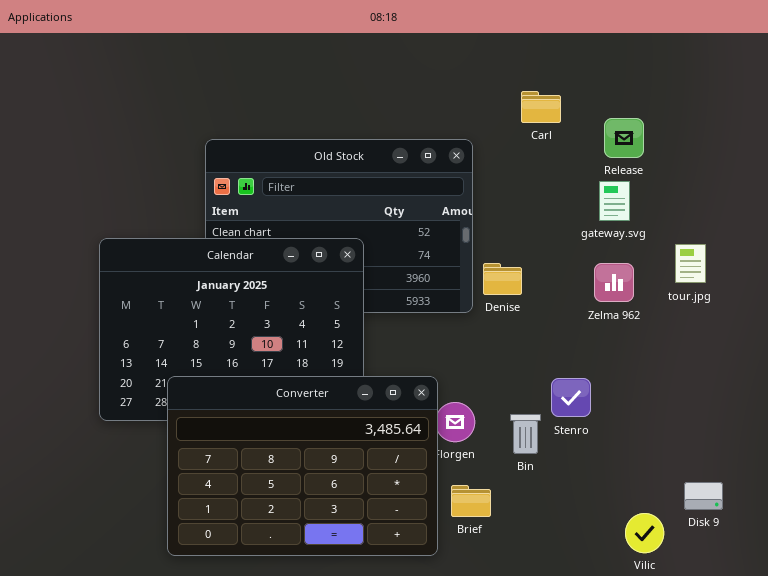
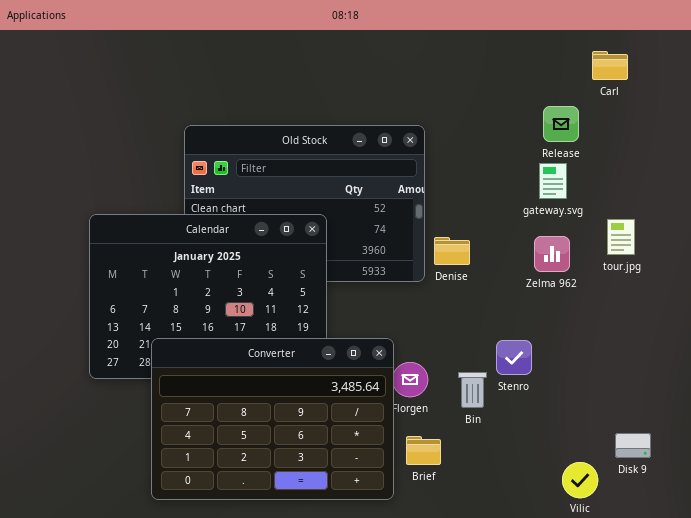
Carl: [521,91,561,123] -> [592,51,628,80], moved

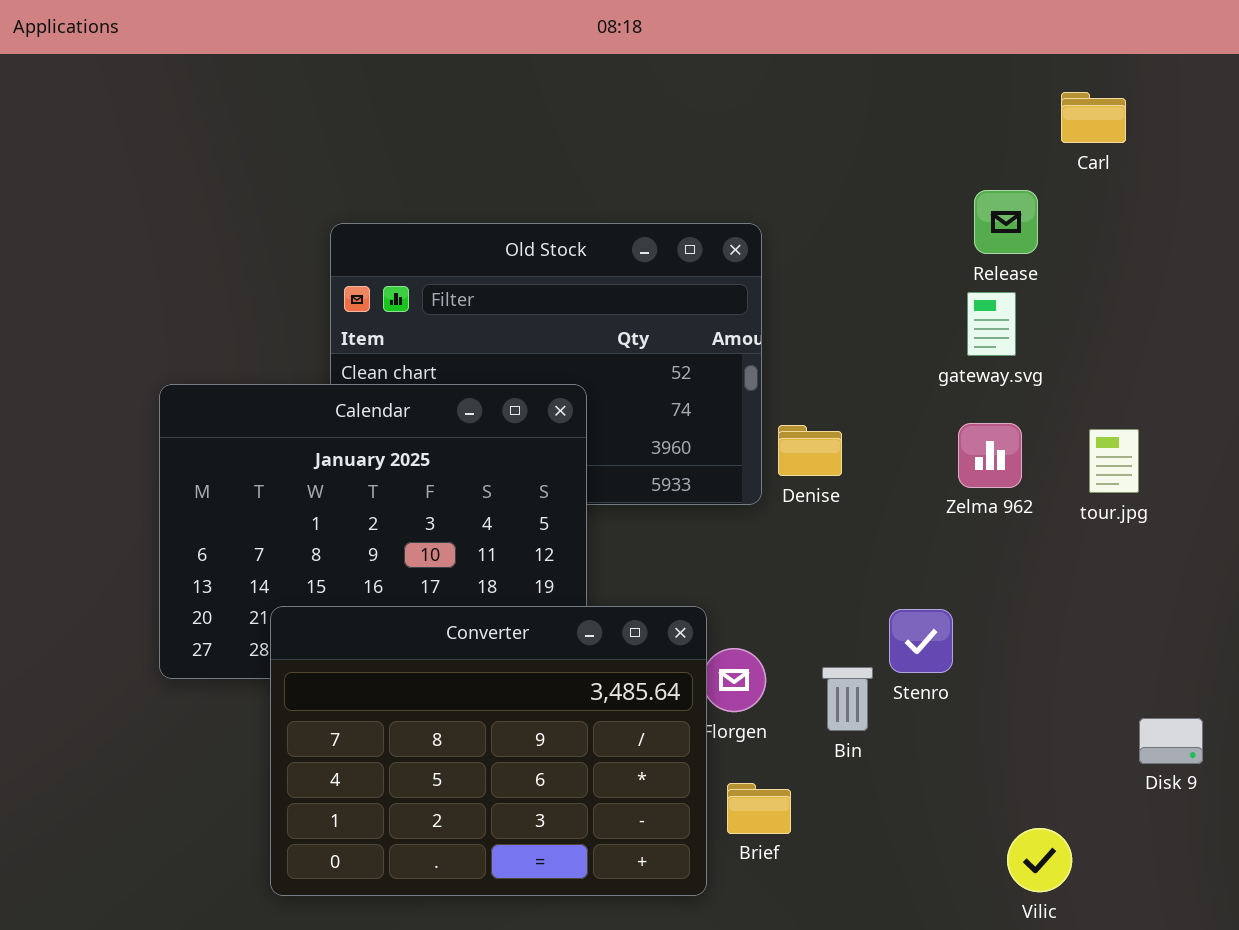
tour.jpg: [607,219,635,255] -> [1089,429,1139,493], moved
Disk 9: [615,433,651,458] -> [1139,718,1203,764], moved

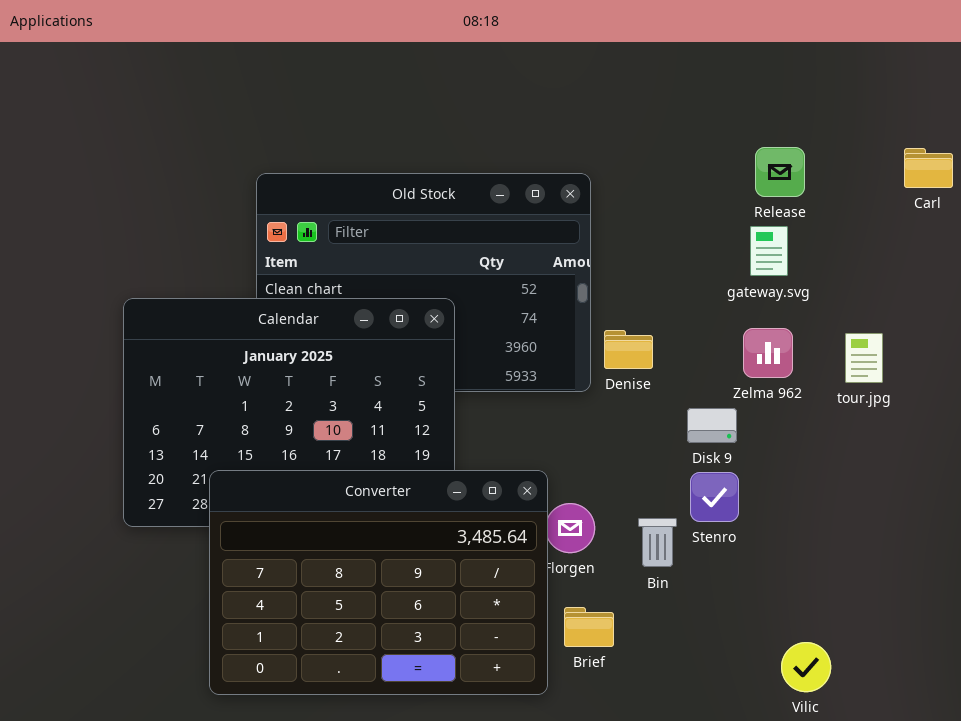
Carl: [1061,92,1126,143] -> [904,148,953,188], moved
Disk 9: [1139,718,1203,764] -> [687,408,737,443], moved

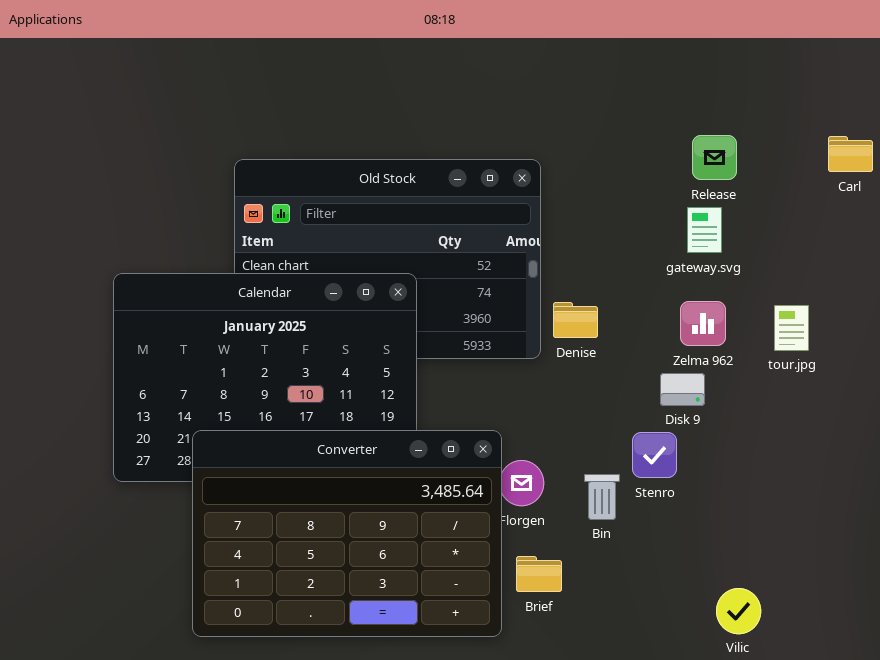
Disk 9: [687,408,737,443] -> [660,373,705,406], moved

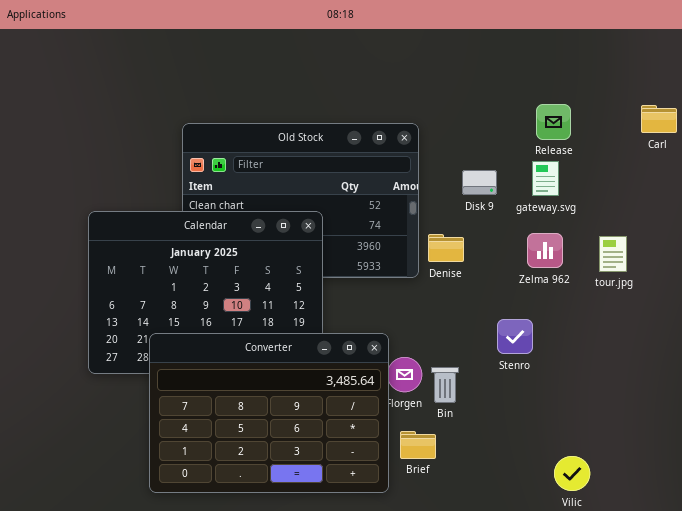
Disk 9: [660,373,705,406] -> [462,170,497,195], moved
Stenro: [632,432,677,478] -> [497,319,533,354], moved
Bin: [584,474,620,520] -> [431,367,459,403], moved

